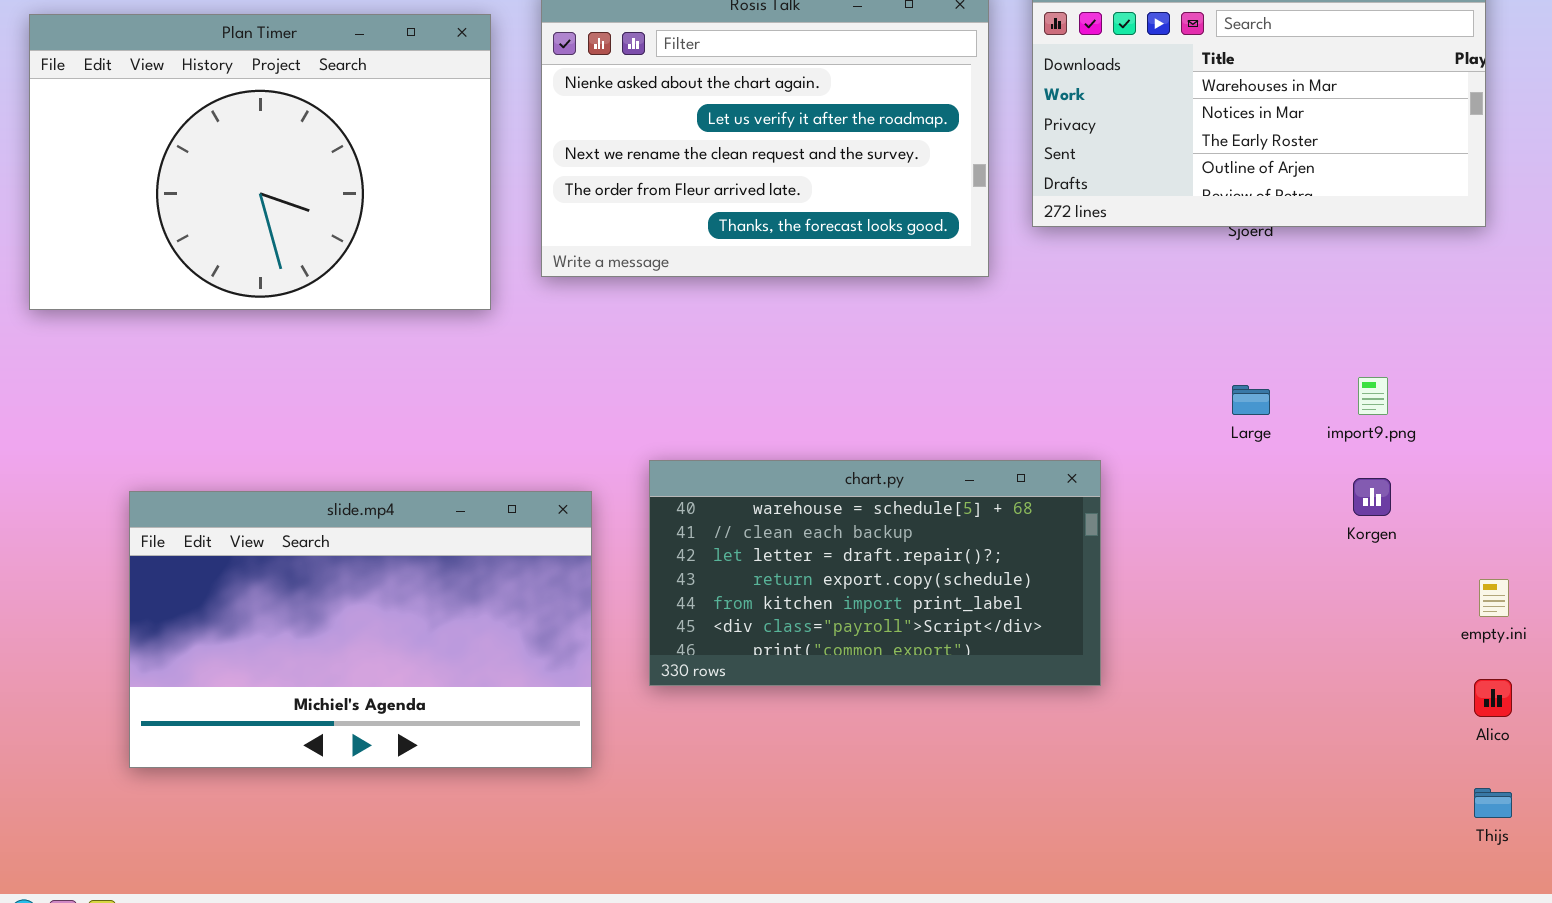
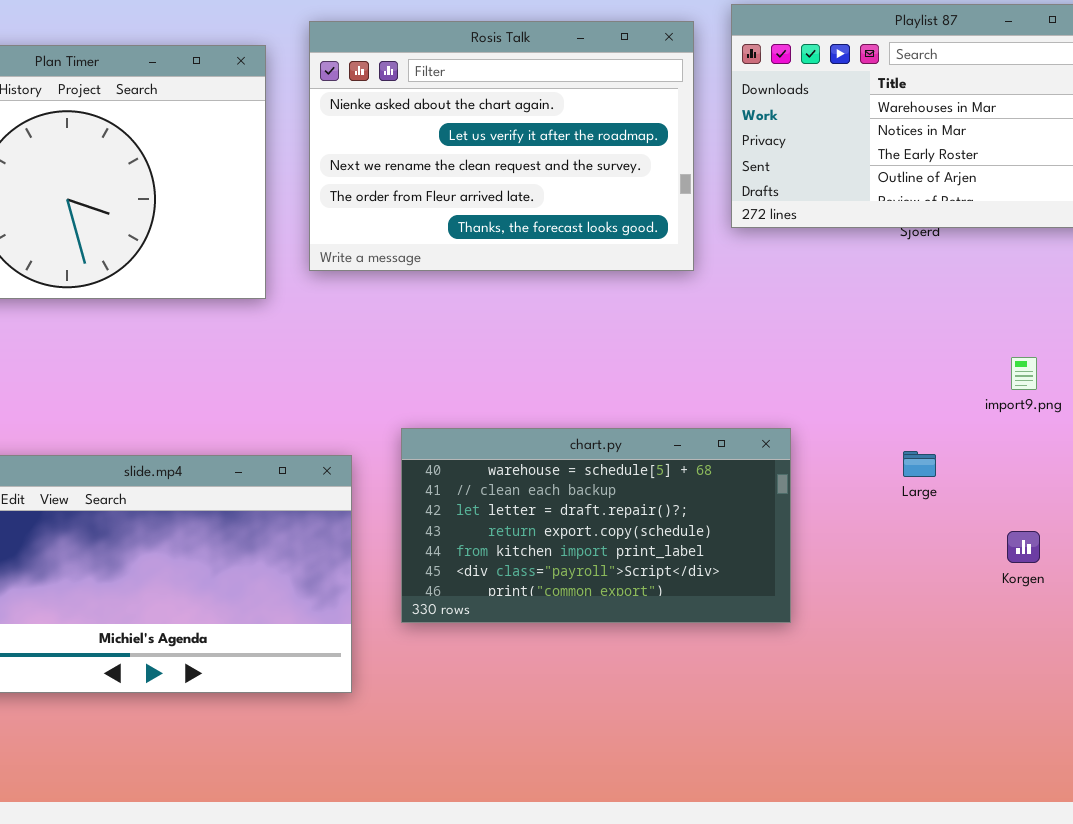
Large: [1232,385,1270,415] -> [903,451,936,477], moved
Korgen: [1353,478,1391,516] -> [1007,531,1040,563], moved

